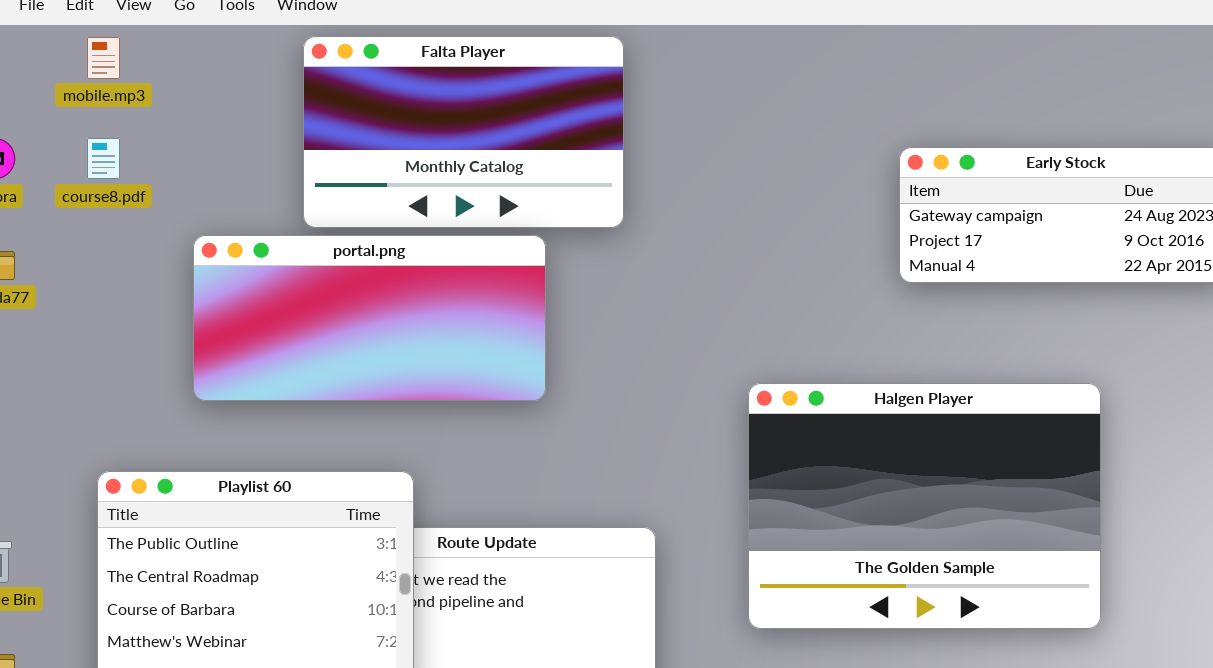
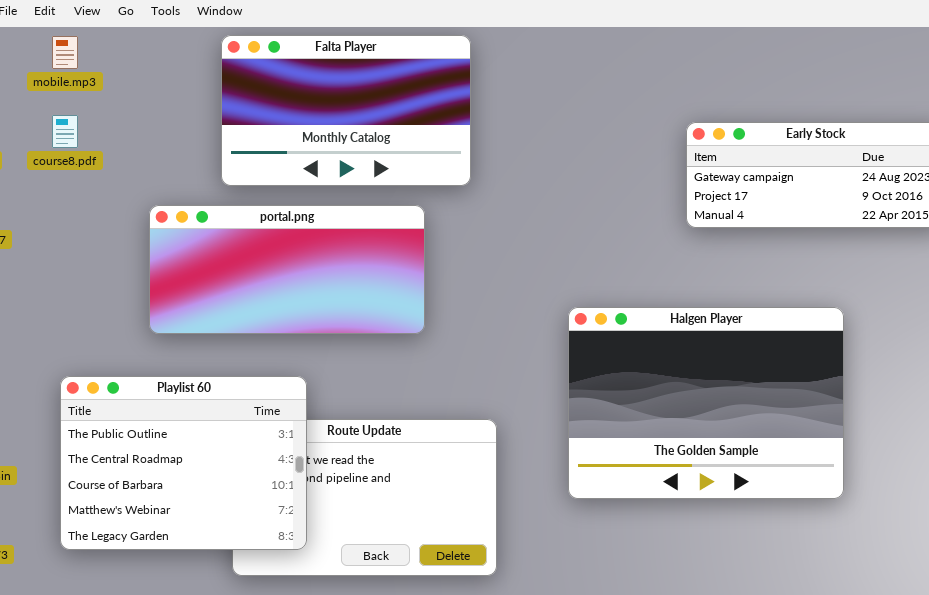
portal.png: [193,235,546,401] -> [149,205,425,334], moved

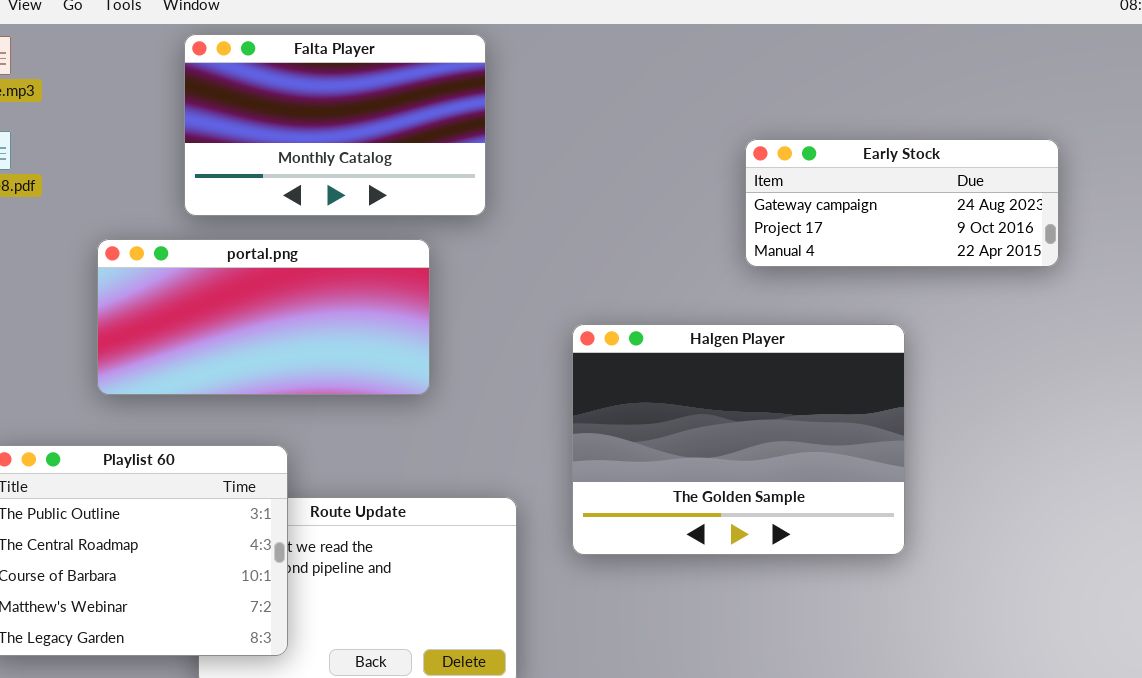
Halgen Player: [568,307,844,499] -> [572,324,905,555], moved

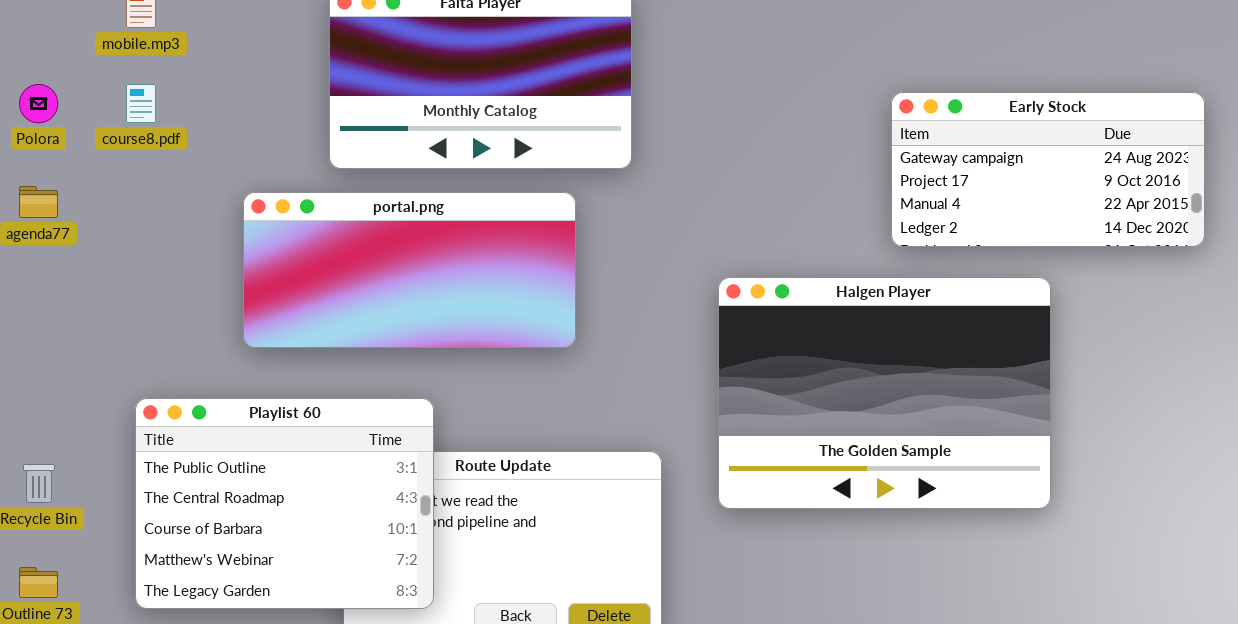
Early Stock: [745,139,1059,267] -> [891,92,1205,247], resized

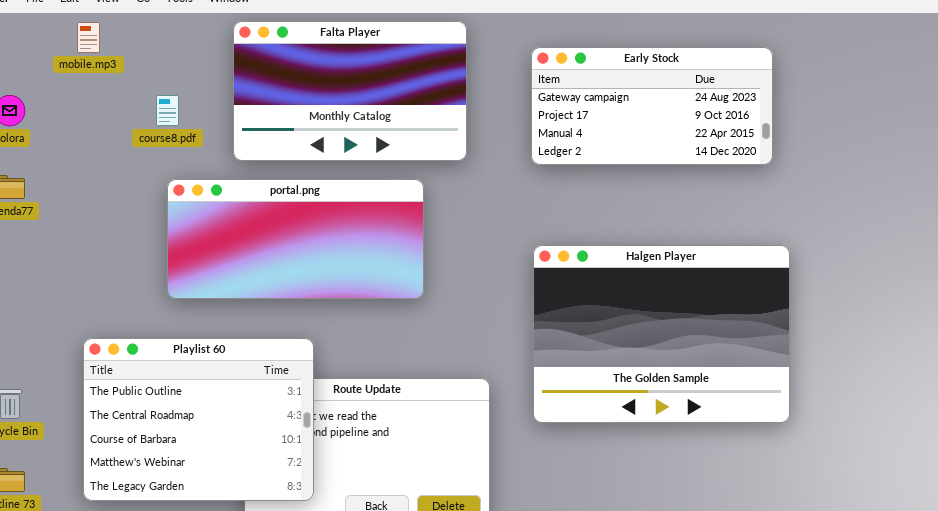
course8.pdf: [126,84,156,123] -> [156,95,179,126], moved
Early Stock: [891,92,1205,247] -> [531,47,773,165], moved

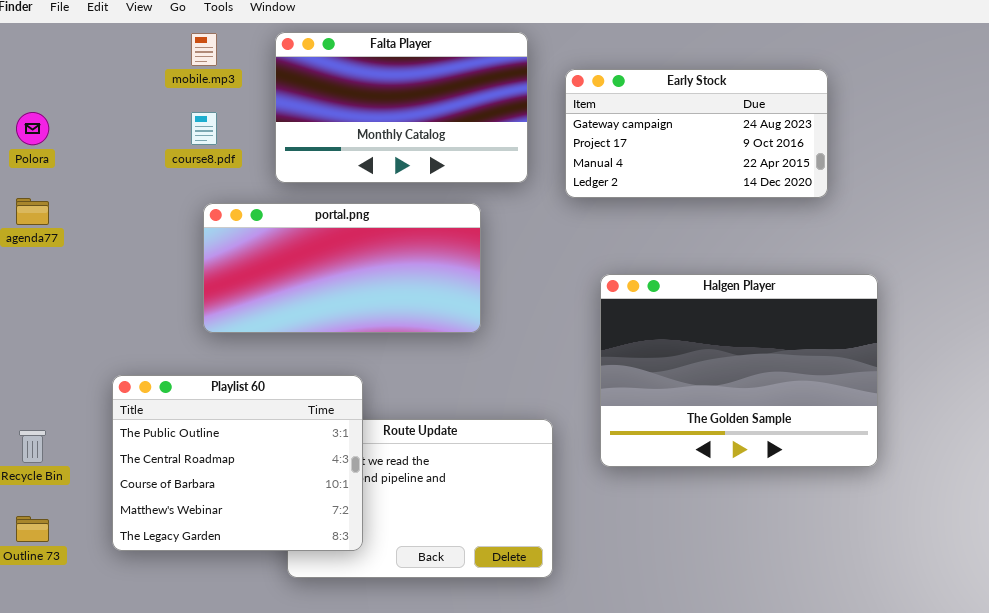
mobile.mp3: [77,22,100,53] -> [191,33,217,66], moved
Early Stock: [531,47,773,165] -> [565,69,828,198], moved

